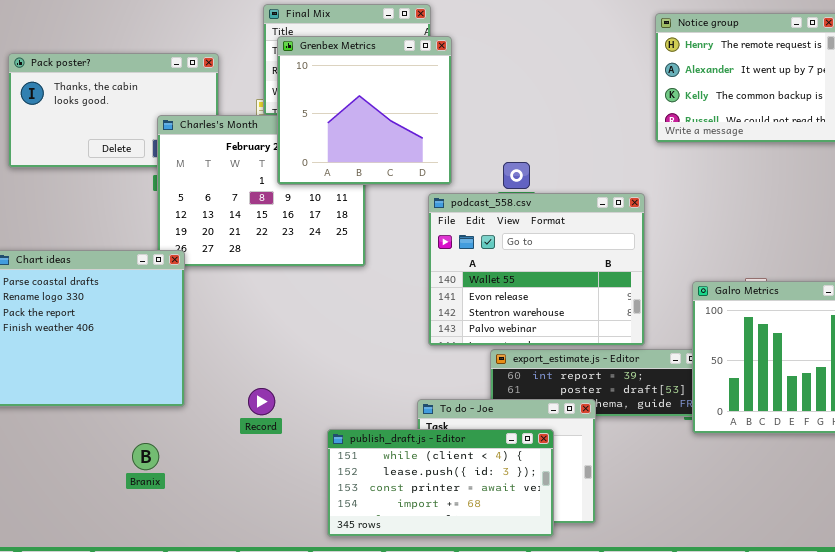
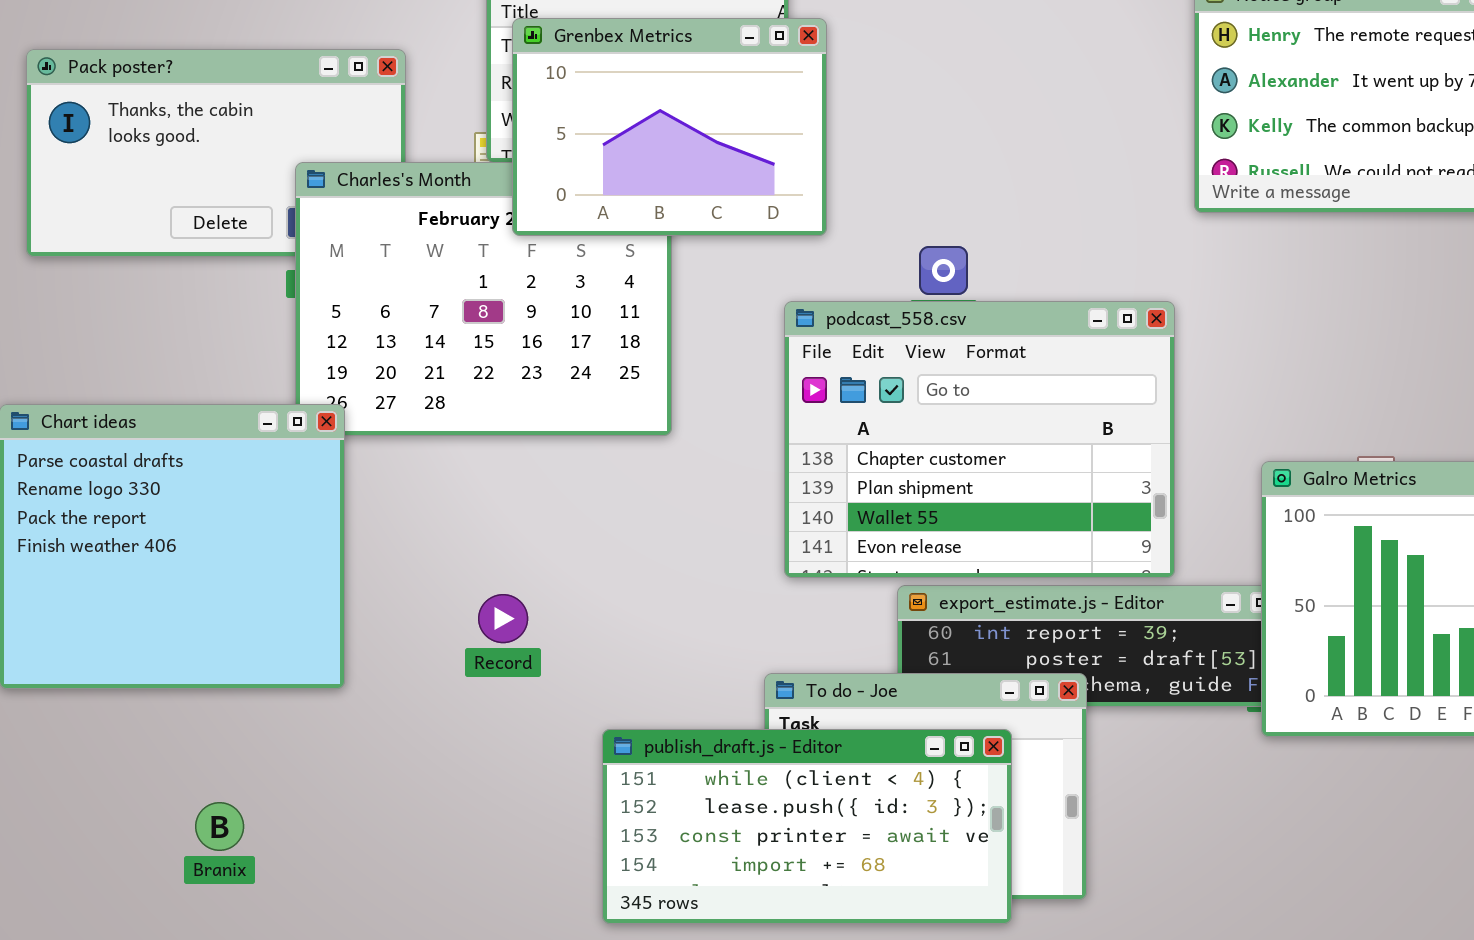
Grenbex Metrics: [277,36,452,185] -> [512,18,827,236], resized
podcast_558.csv: [428,193,645,346] -> [784,301,1175,578], scrolled up 2 rows
Record: [248,388,275,415] -> [478,594,528,643], moved
Branix: [132,443,159,470] -> [195,802,244,851], moved

